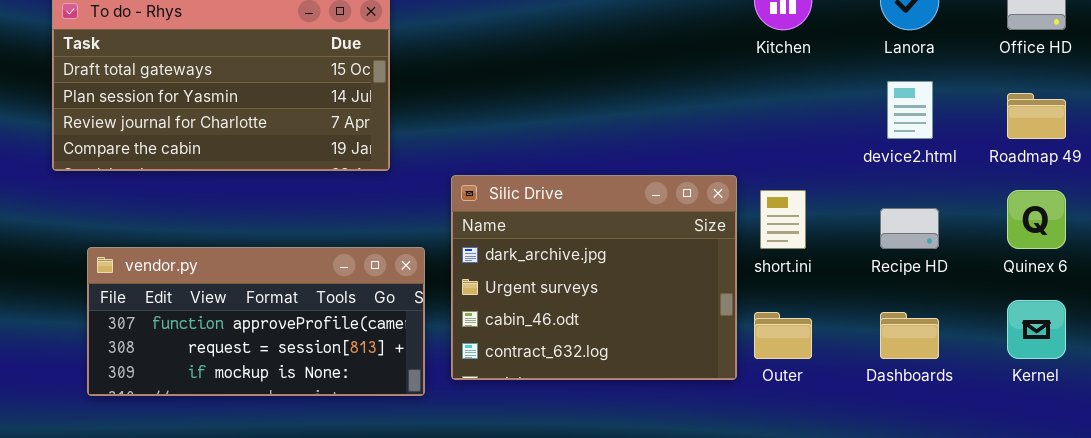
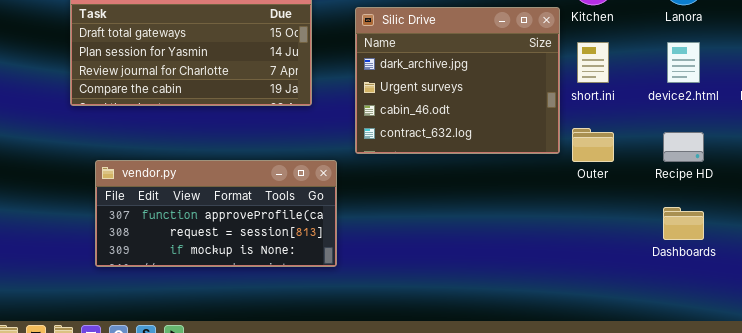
Silic Drive: [451,175,737,380] -> [355,7,560,154], moved
short.ini: [760,190,806,249] -> [577,42,609,83], moved
Outer: [754,312,812,359] -> [572,128,614,162], moved

